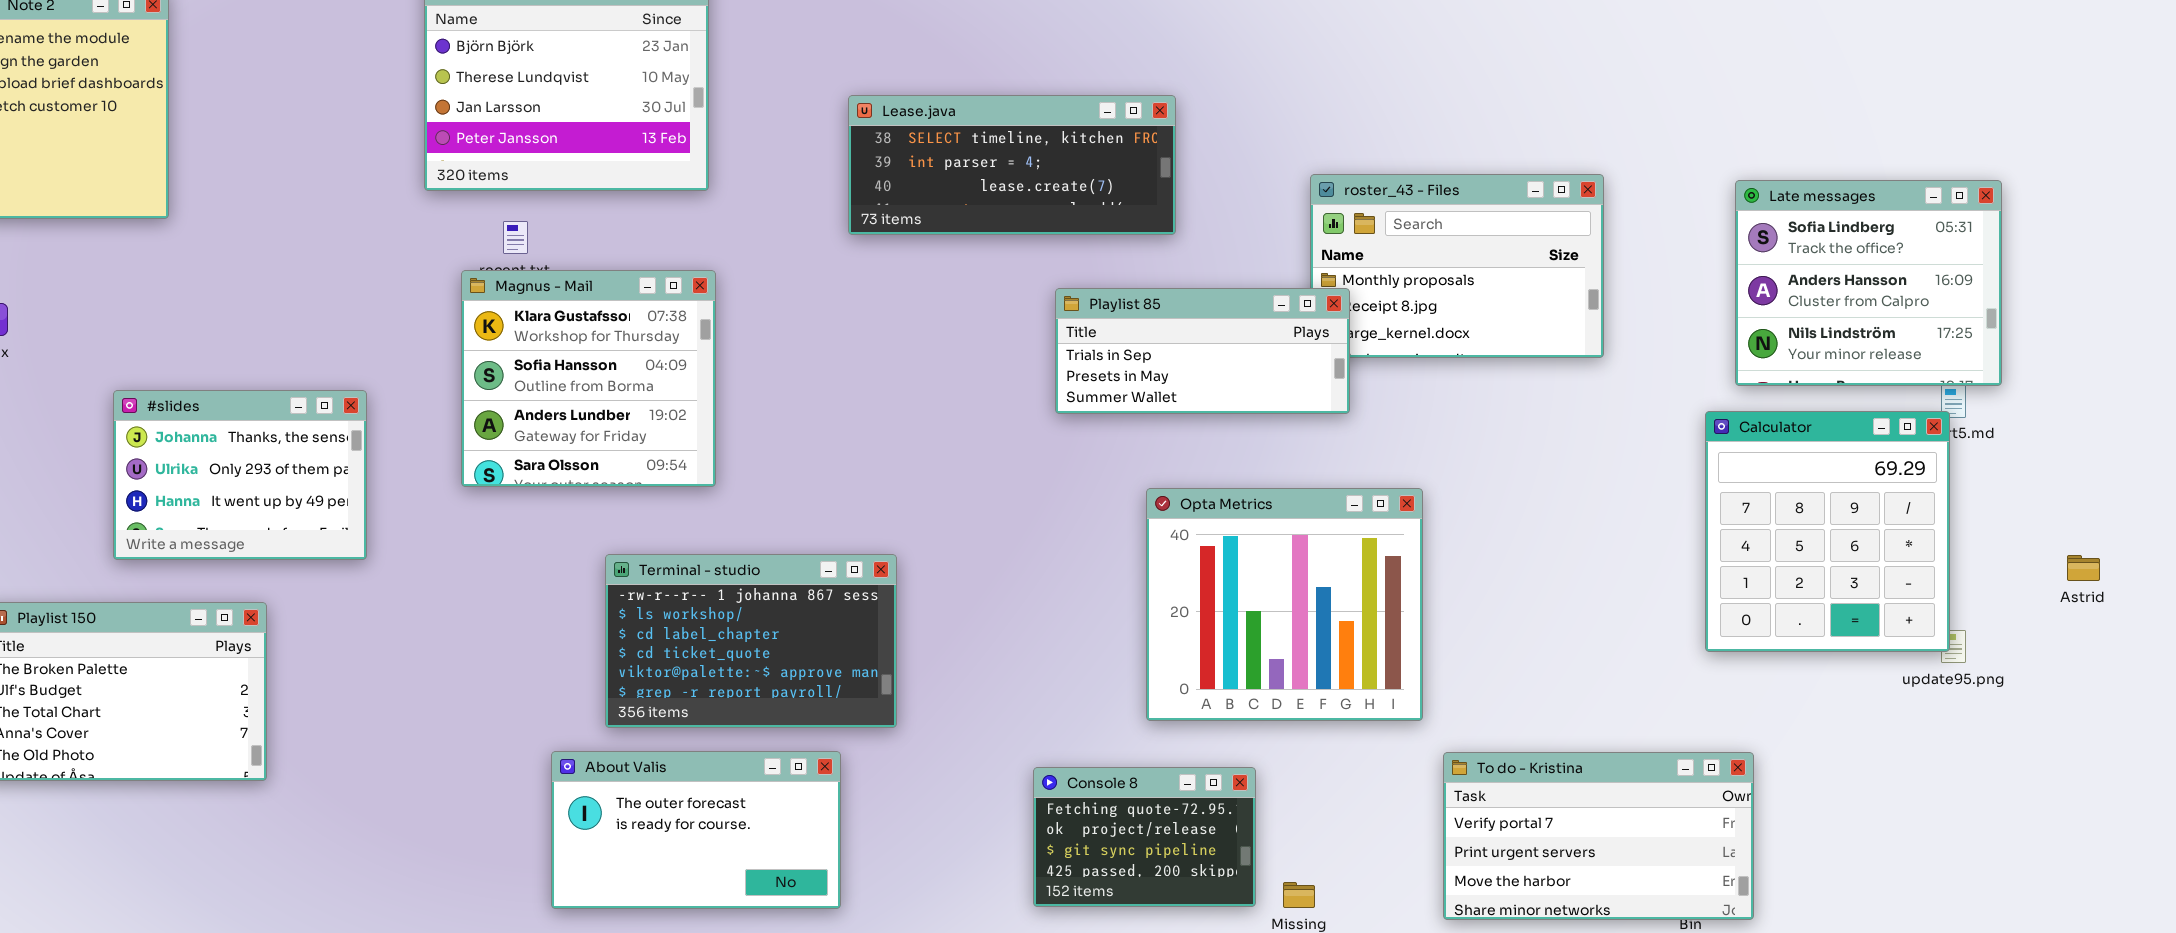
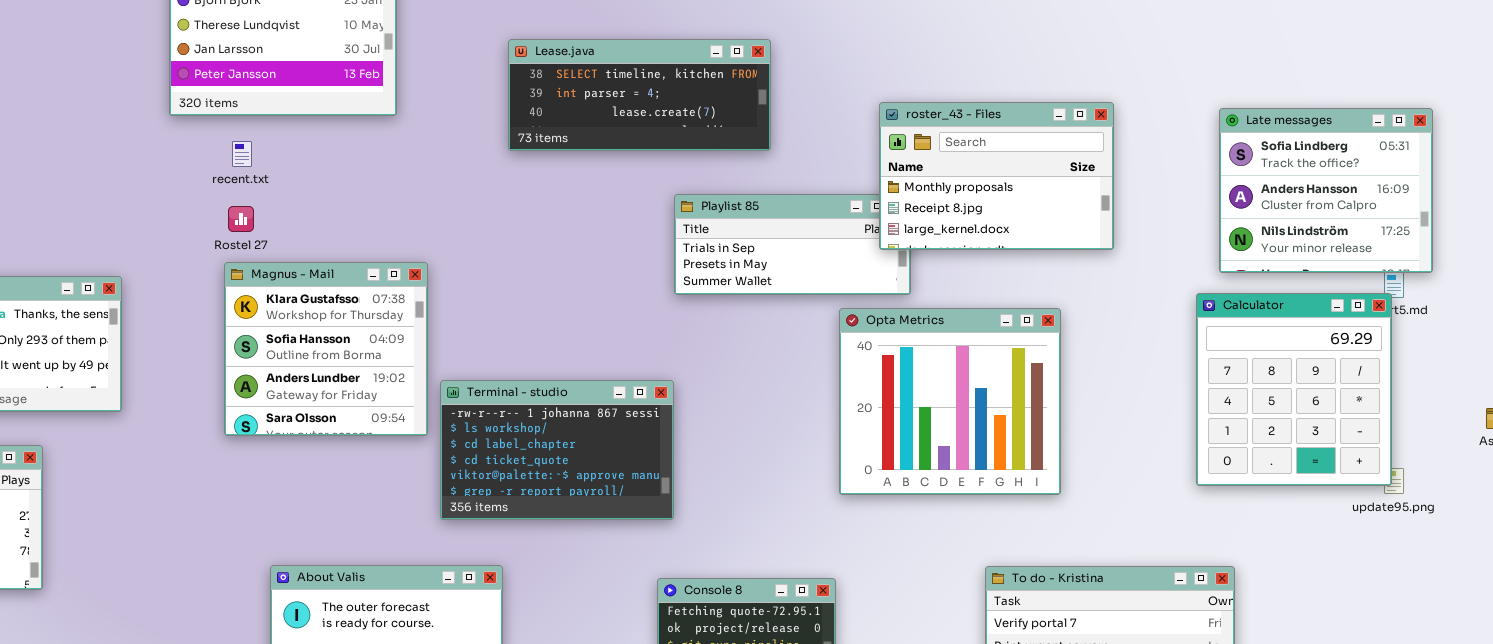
roster_43 - Files: [1310,174,1604,358] -> [879,102,1114,250], raised
Magnus - Mail: [461,270,716,487] -> [224,262,428,436], moved
Opta Metrics: [1146,488,1423,721] -> [839,308,1061,495], moved
Terminal - studio: [605,554,897,728] -> [440,380,674,520], moved

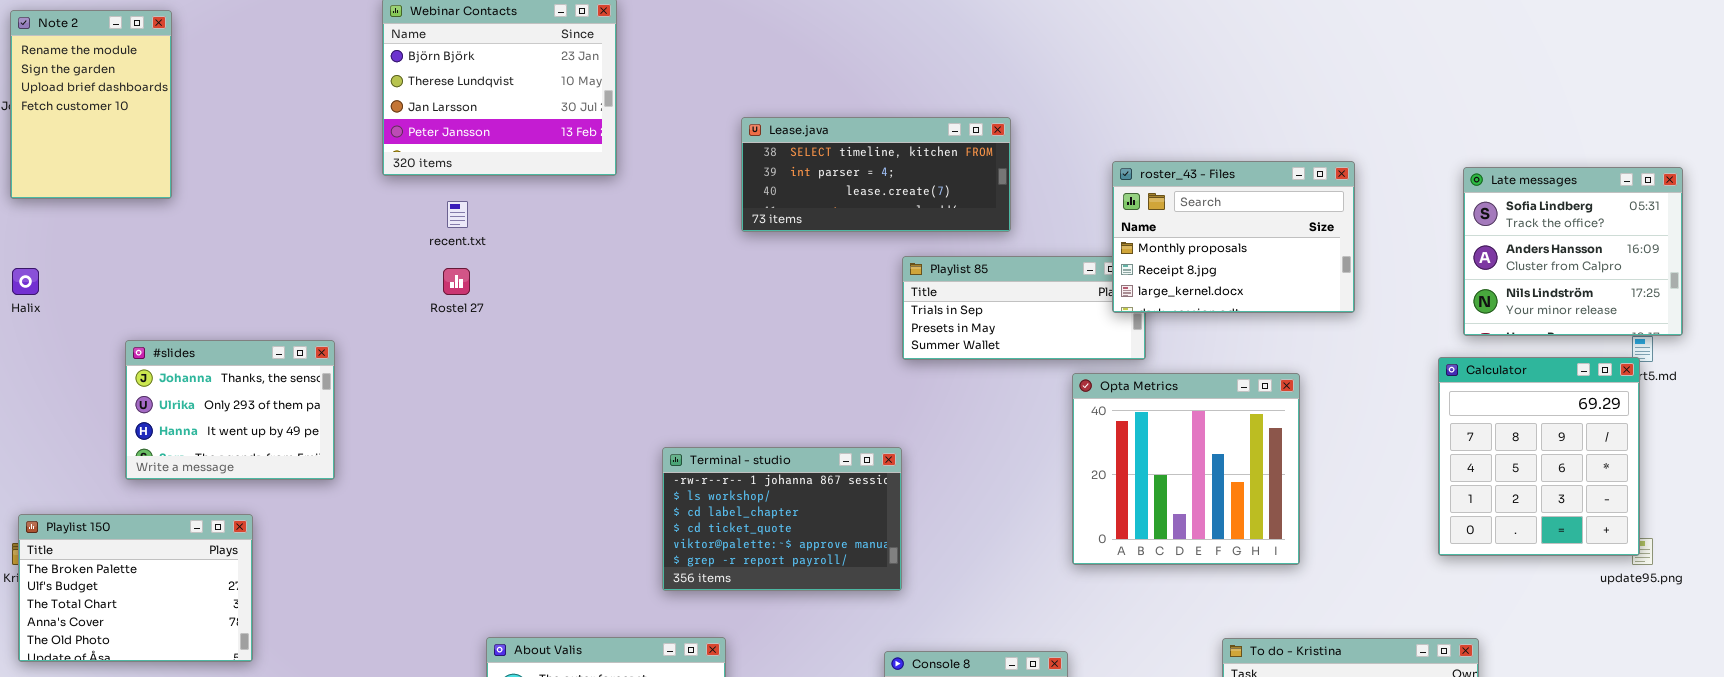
Lease.java: [508,39,771,151] -> [741,117,1011,232], moved
Magnus - Mail: [224,262,428,436] -> none, closed

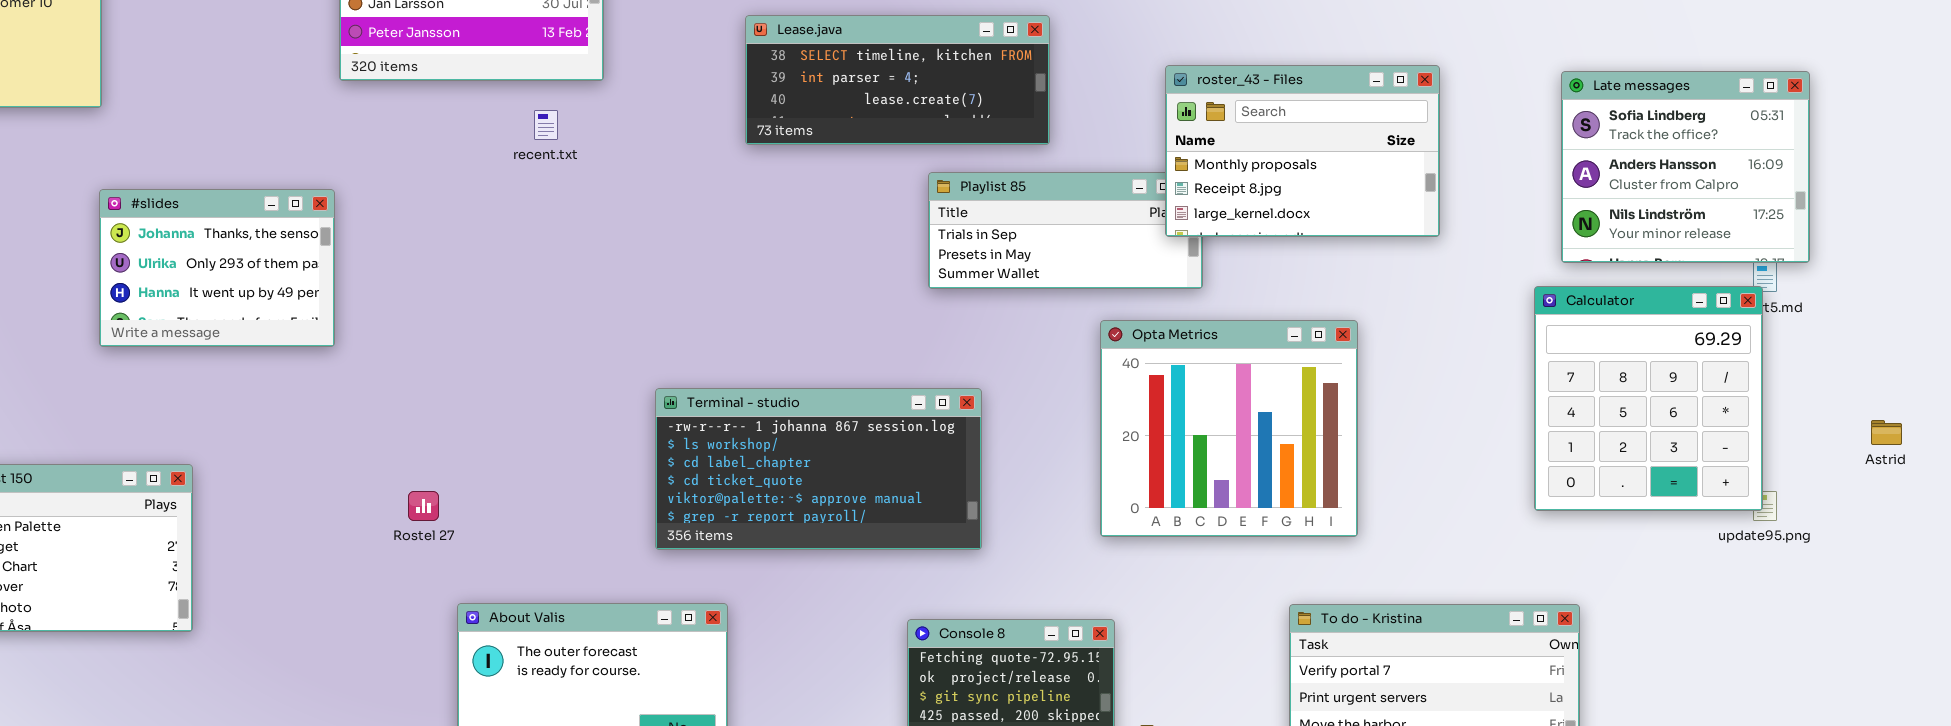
recent.txt: [447,201,468,228] -> [534,110,558,140], moved
Rostel 27: [443,268,470,295] -> [408,491,439,521], moved
#slides: [125,340,335,480] -> [99,189,335,347], moved
Opta Metrics: [1072,373,1300,565] -> [1100,320,1358,537], moved
Terminal - studio: [662,447,902,591] -> [655,388,982,550], resized

